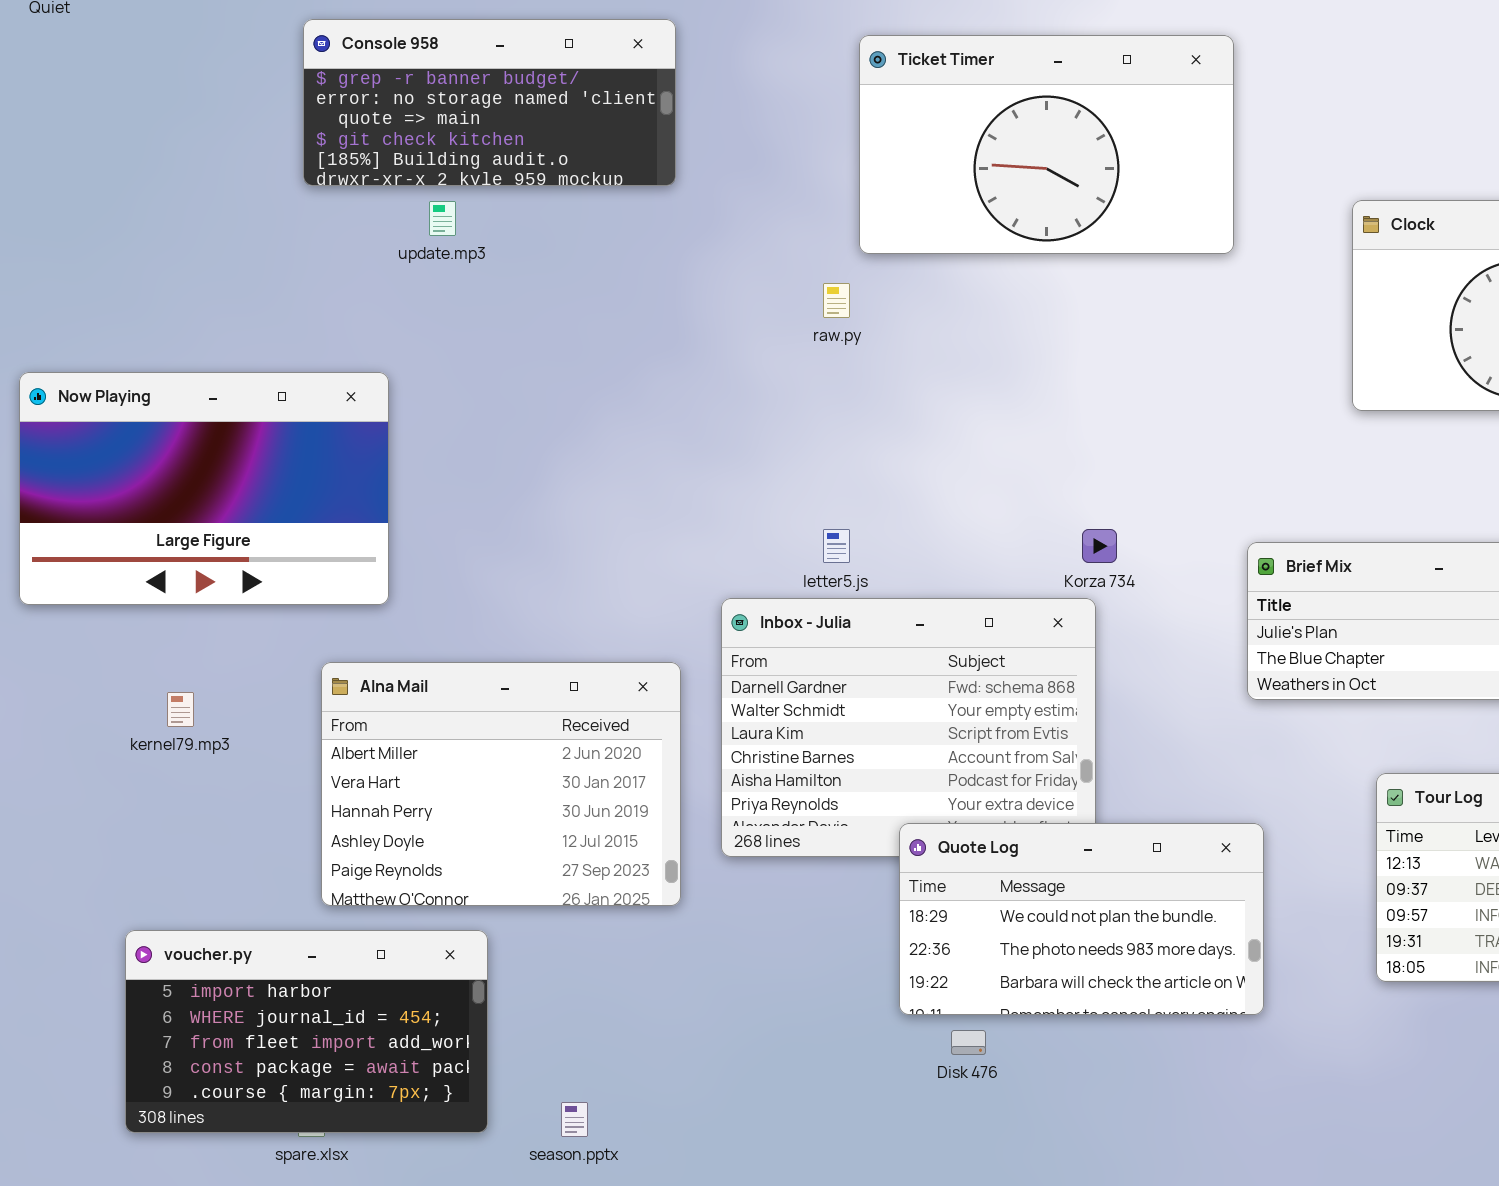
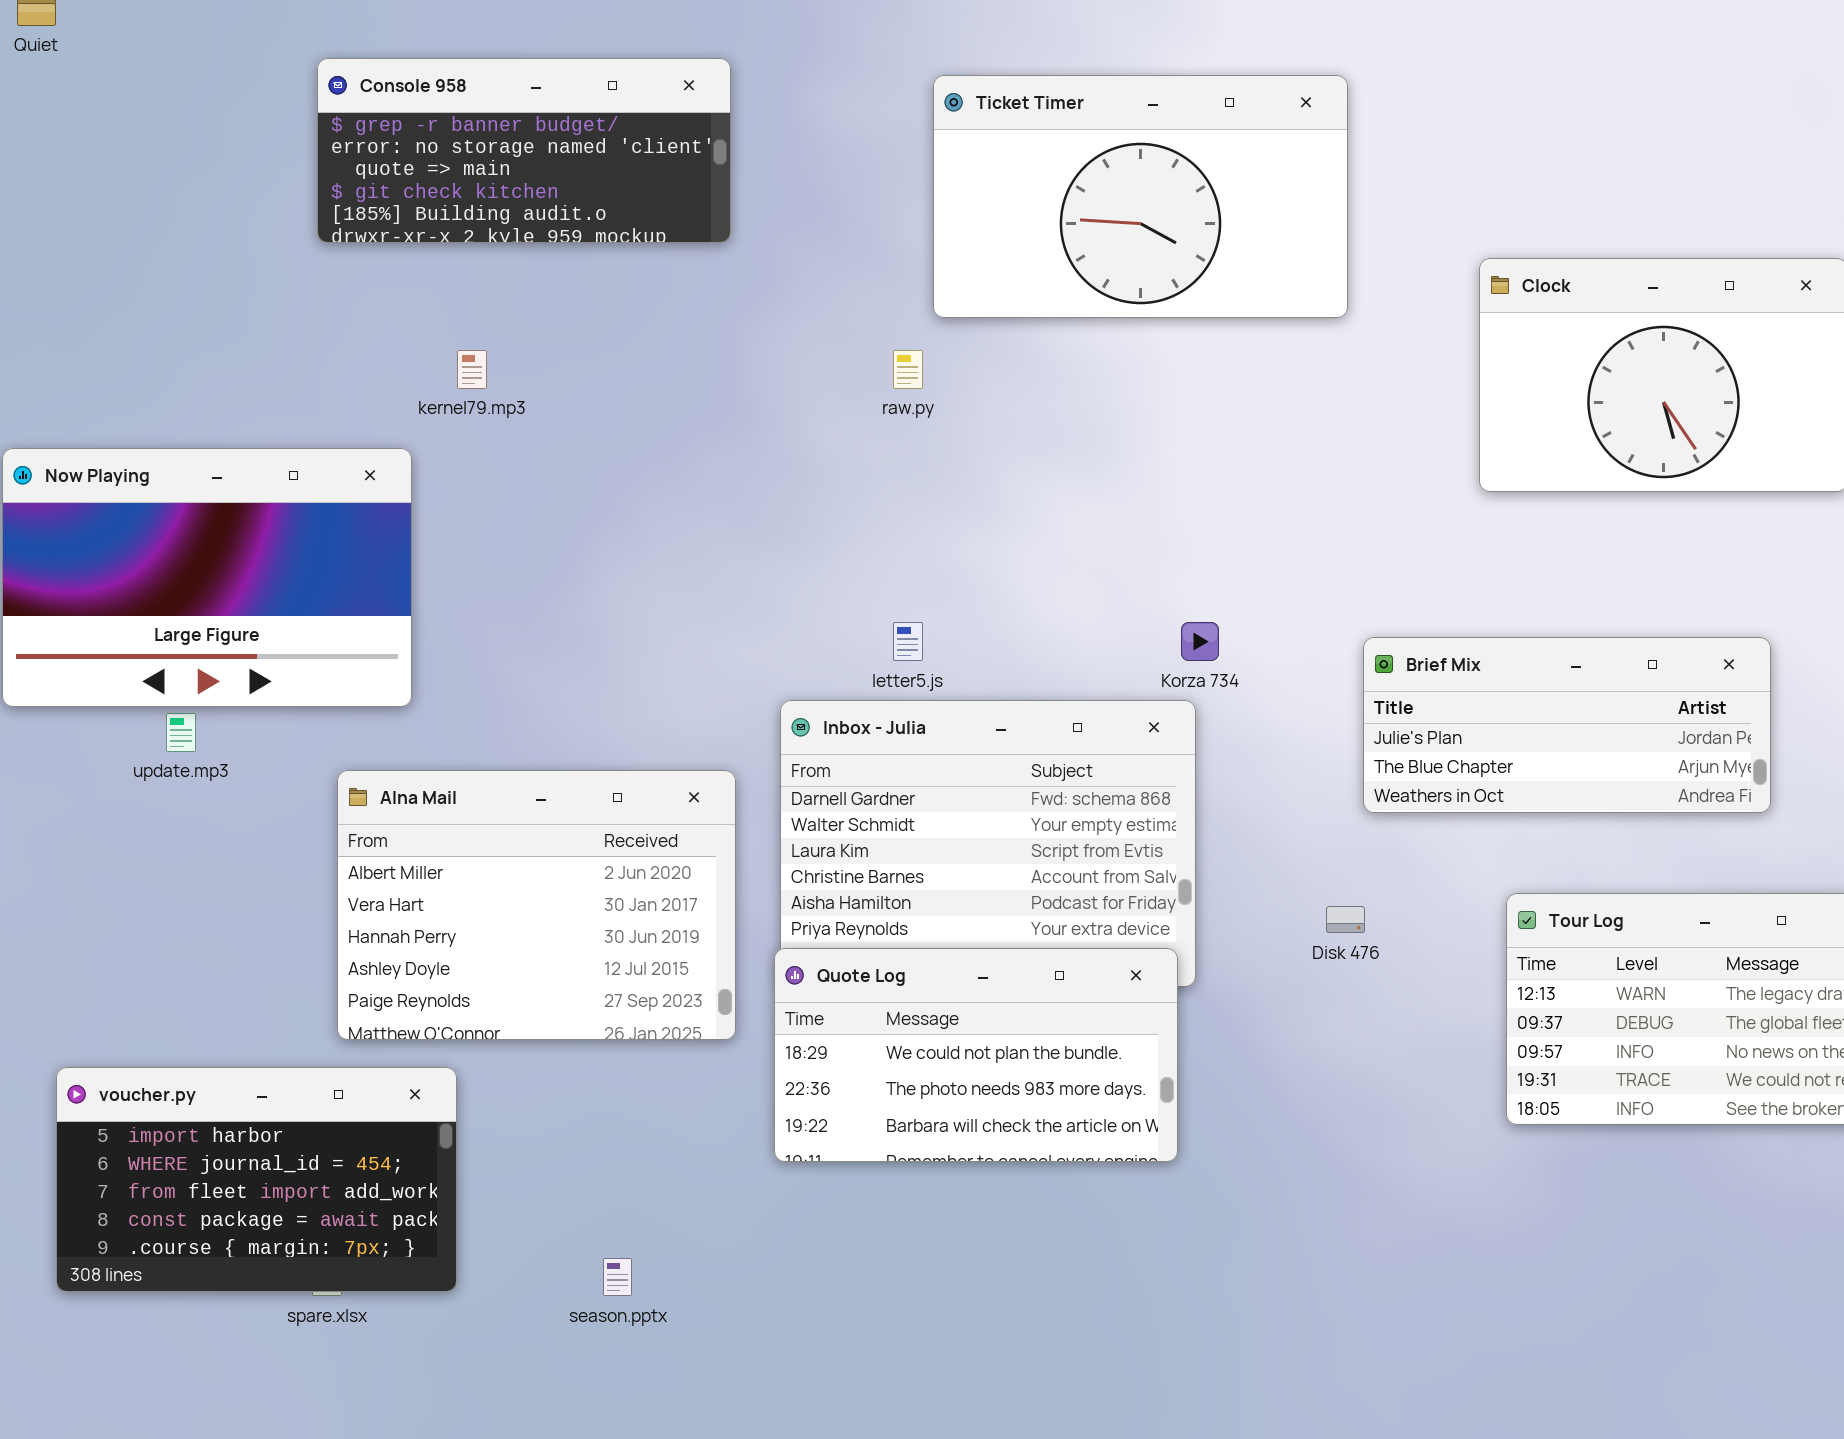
update.mp3: [429,201,456,236] -> [166,713,196,752], moved
kernel79.mp3: [167,692,194,727] -> [457,350,487,389], moved
Quote Log: [899,823,1264,1015] -> [774,948,1178,1162], moved
voucher.py: [125,930,488,1133] -> [56,1067,457,1292], moved
Disk 476: [951,1030,986,1055] -> [1326,906,1365,933], moved

